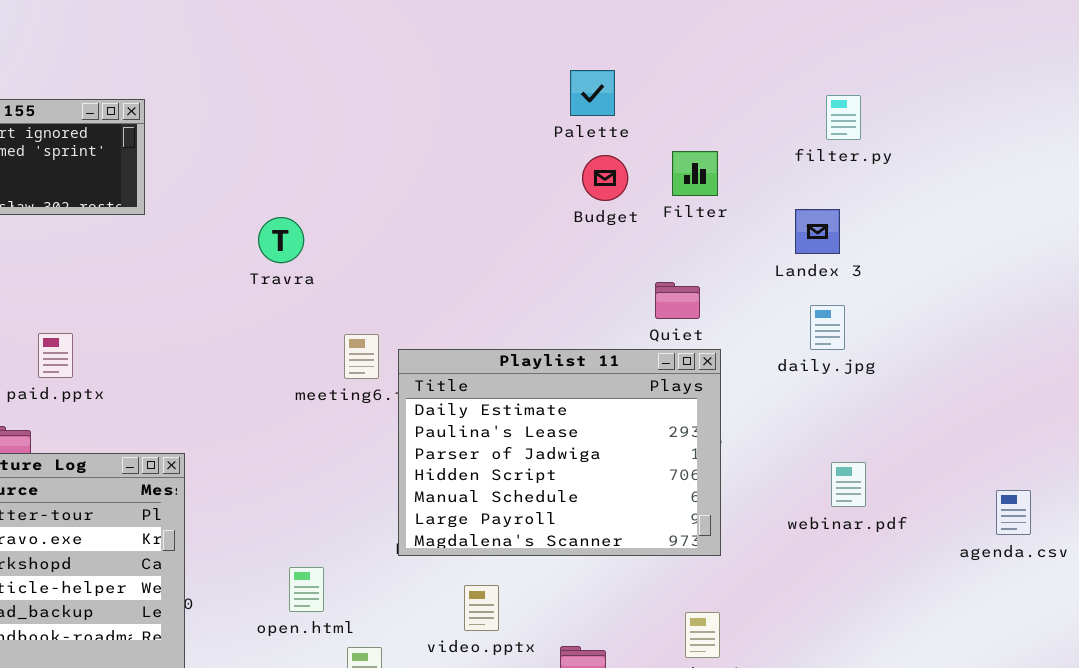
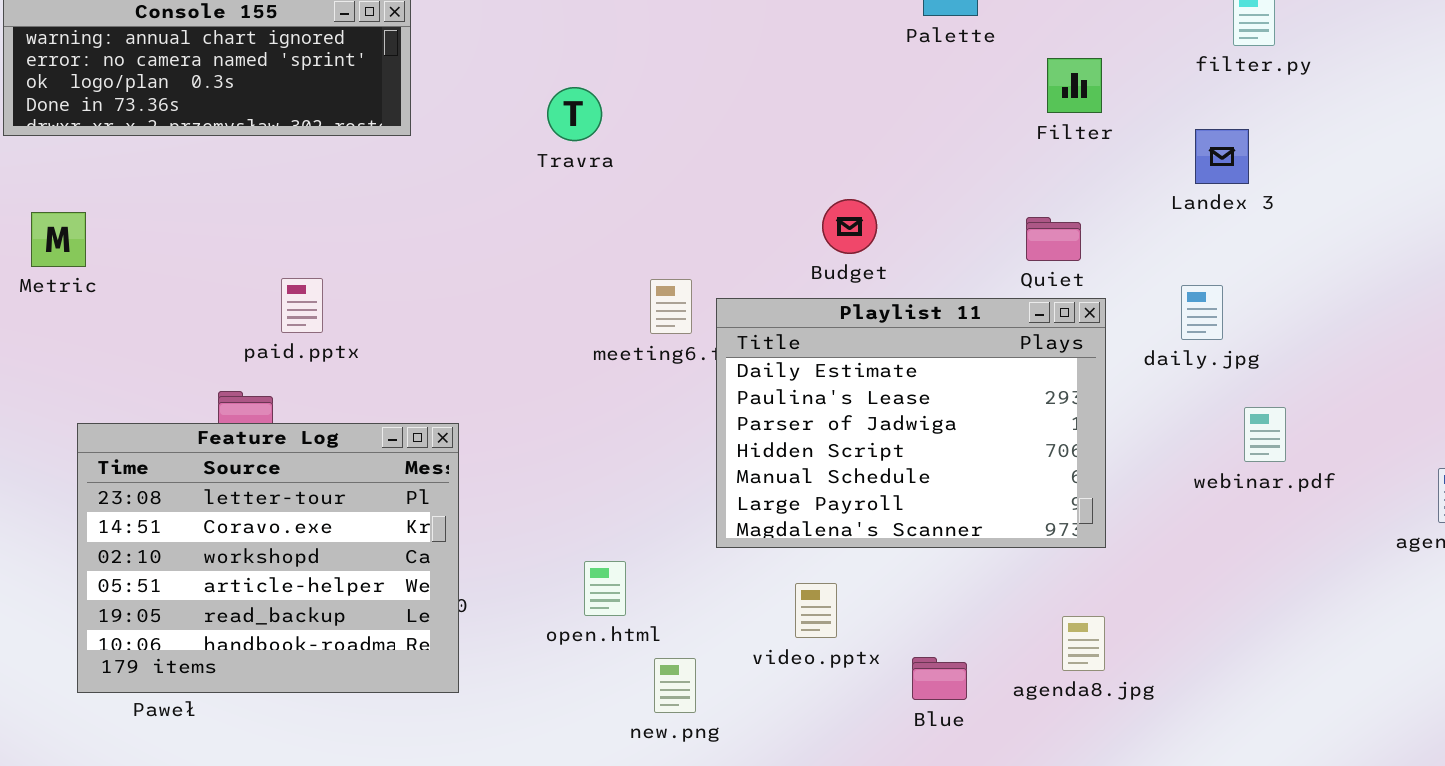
Budget: [582,155,628,201] -> [822,199,877,254], moved
Travra: [258,217,304,263] -> [547,87,602,141], moved
daily.jpg: [810,305,845,350] -> [1181,285,1223,340], moved
webinar.pdf: [831,462,866,507] -> [1244,407,1286,462], moved

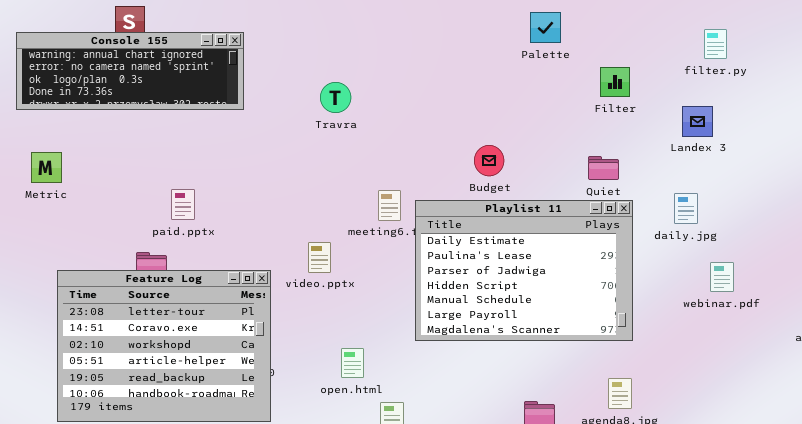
video.pptx: [795,583,837,638] -> [308,242,331,273], moved

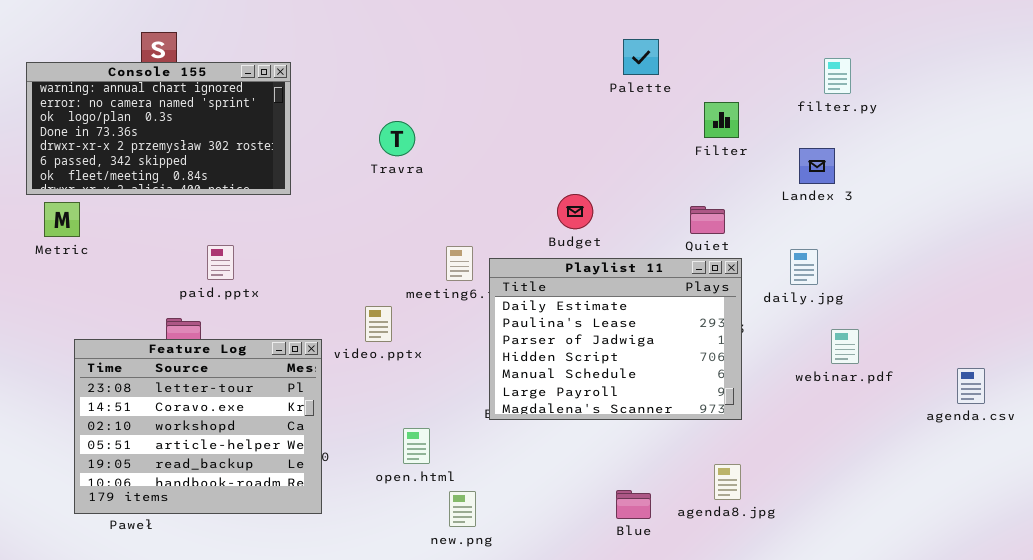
Console 155: [16,32,244,110] -> [26,62,291,195], resized

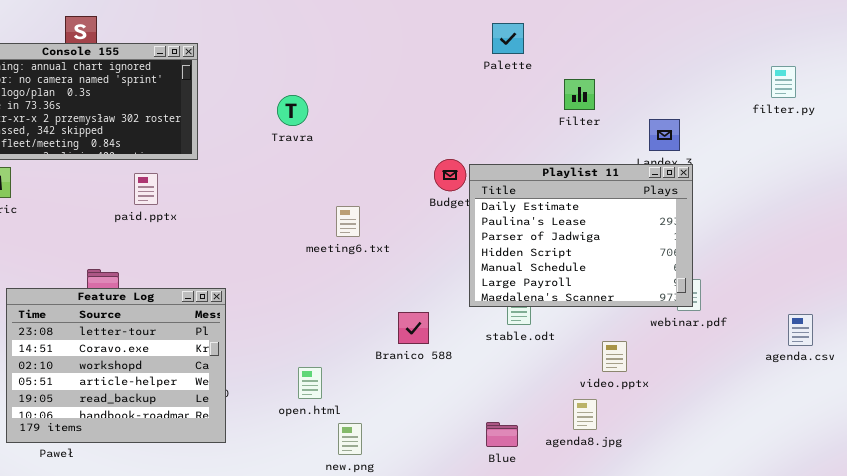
filter.py: [824,58,851,94] -> [771,66,796,98], moved
paid.pptx: [207,245,234,280] -> [134,173,158,205], moved
Playlist 11: [489,258,742,420] -> [469,164,693,307], moved
video.pptx: [365,306,392,342] -> [602,341,627,372], moved

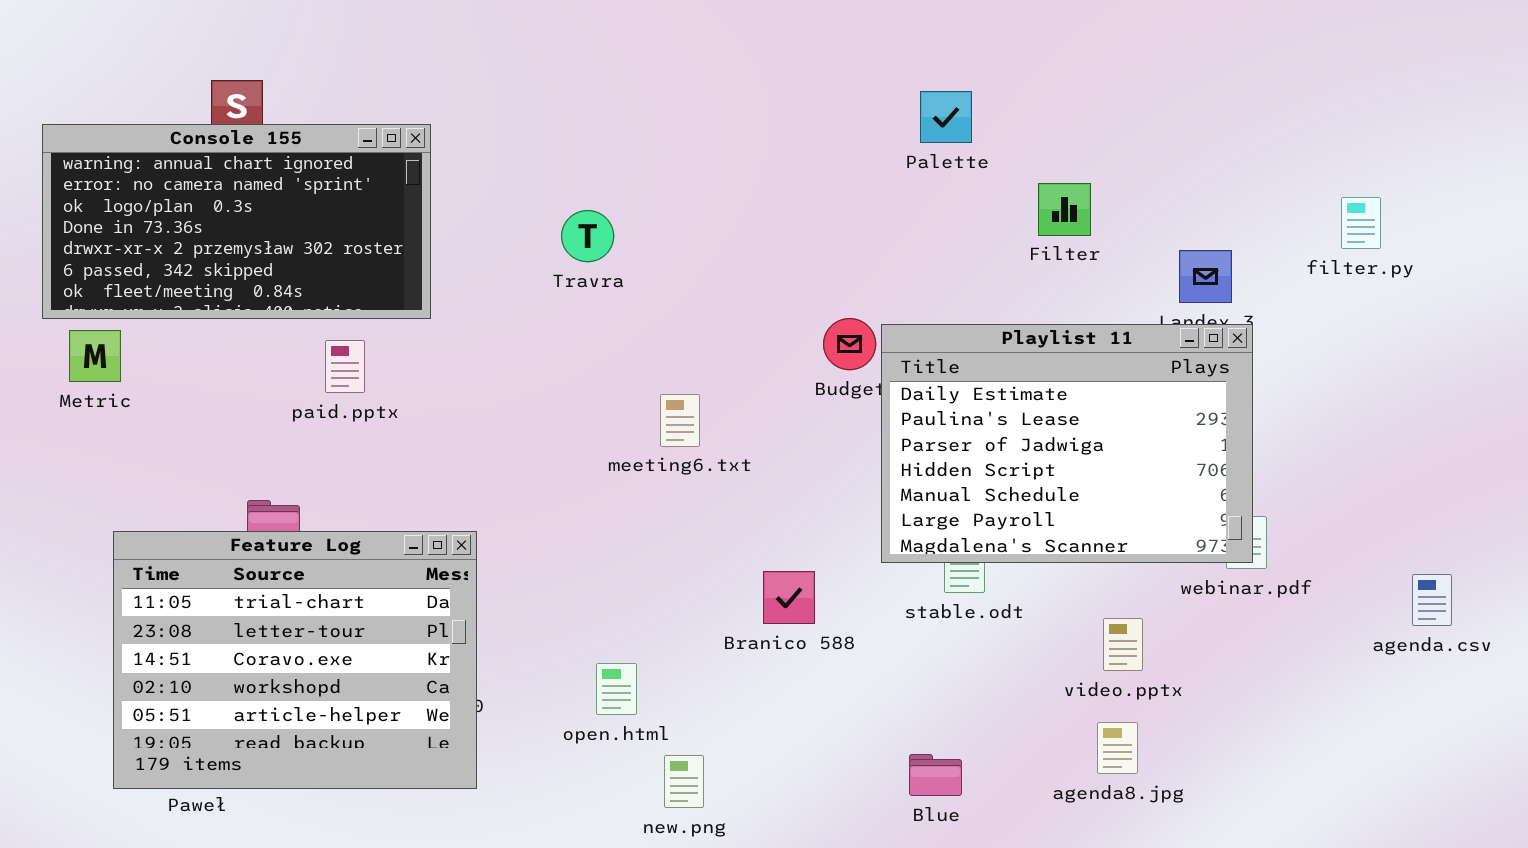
filter.py: [771,66,796,98] -> [1341,197,1381,249], moved
Feature Log: [6,288,226,443] -> [113,531,477,789], scrolled up 1 row
agenda8.jpg: [573,399,597,430] -> [1097,722,1138,774], moved

